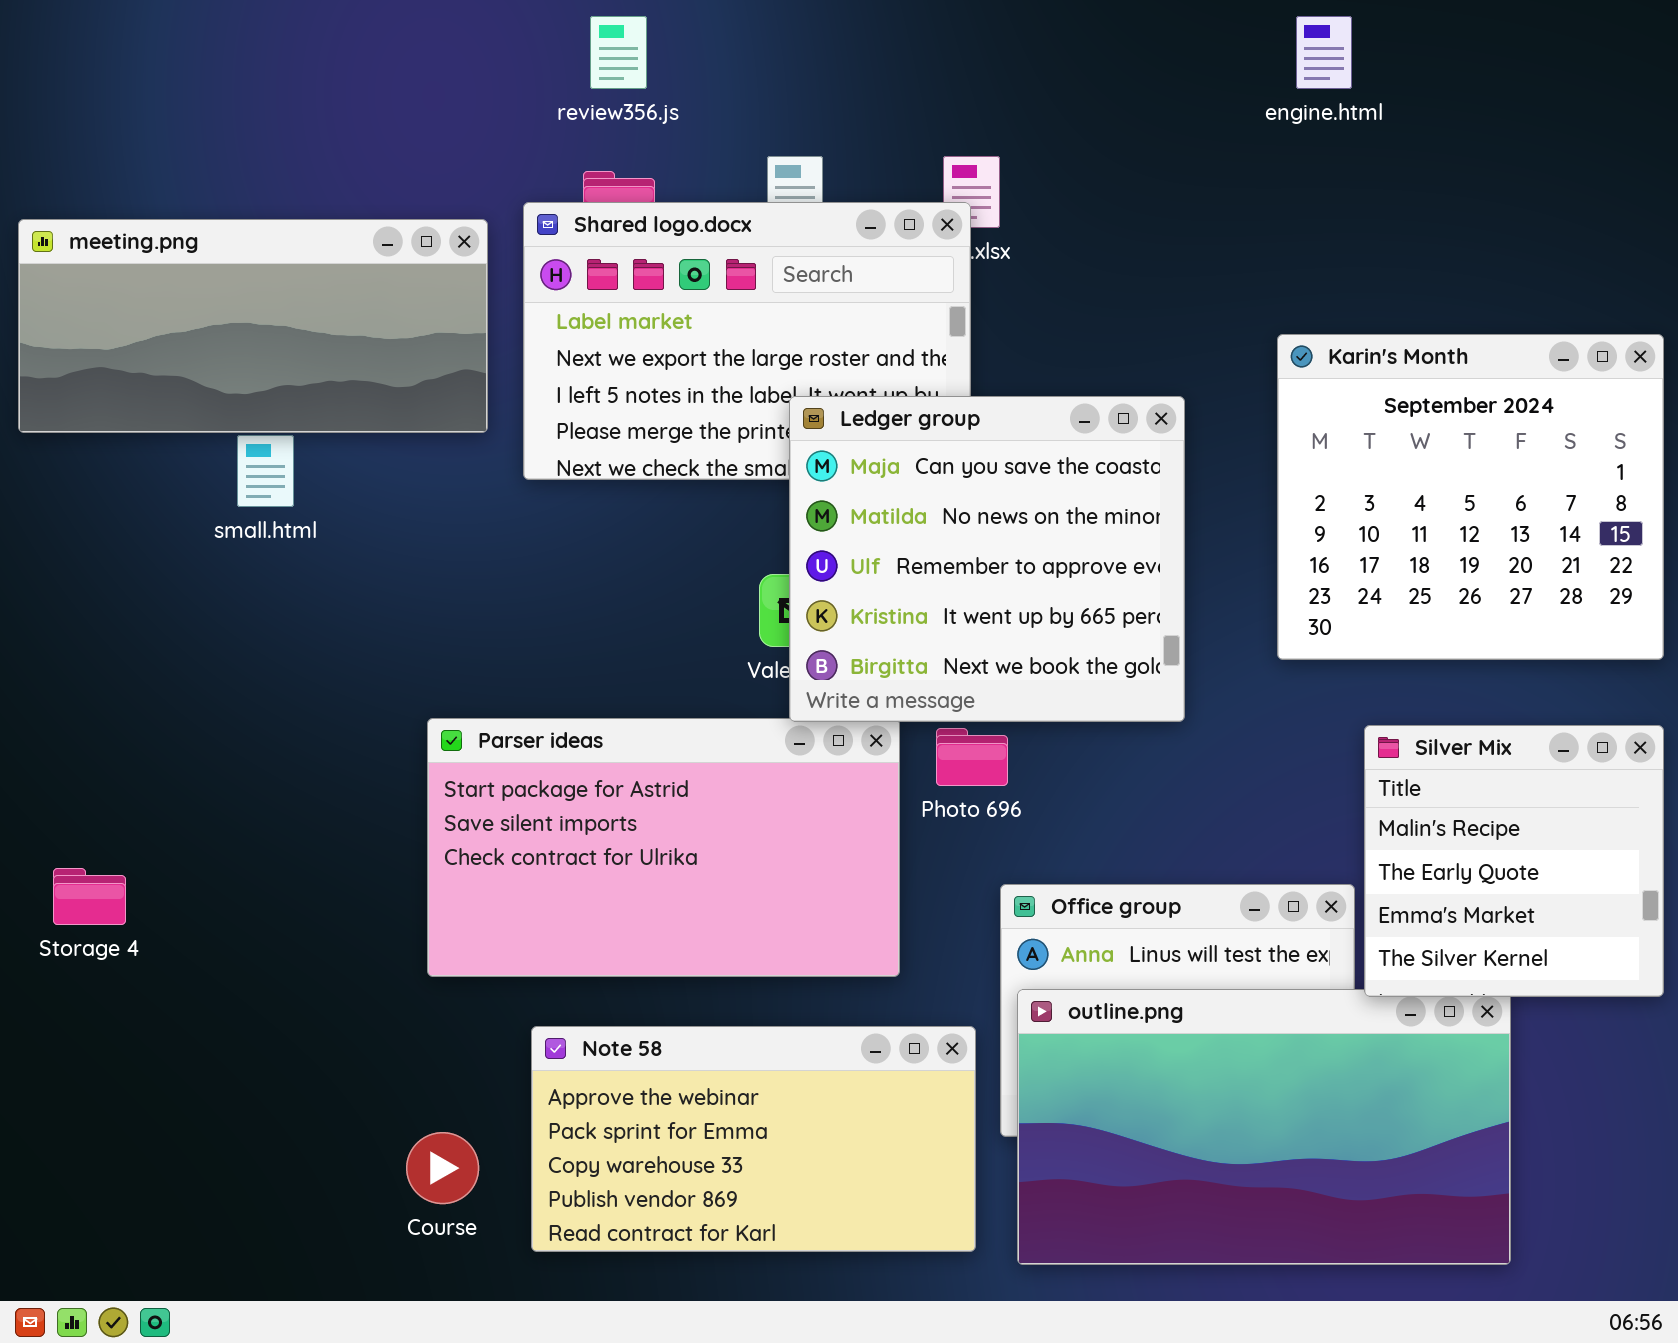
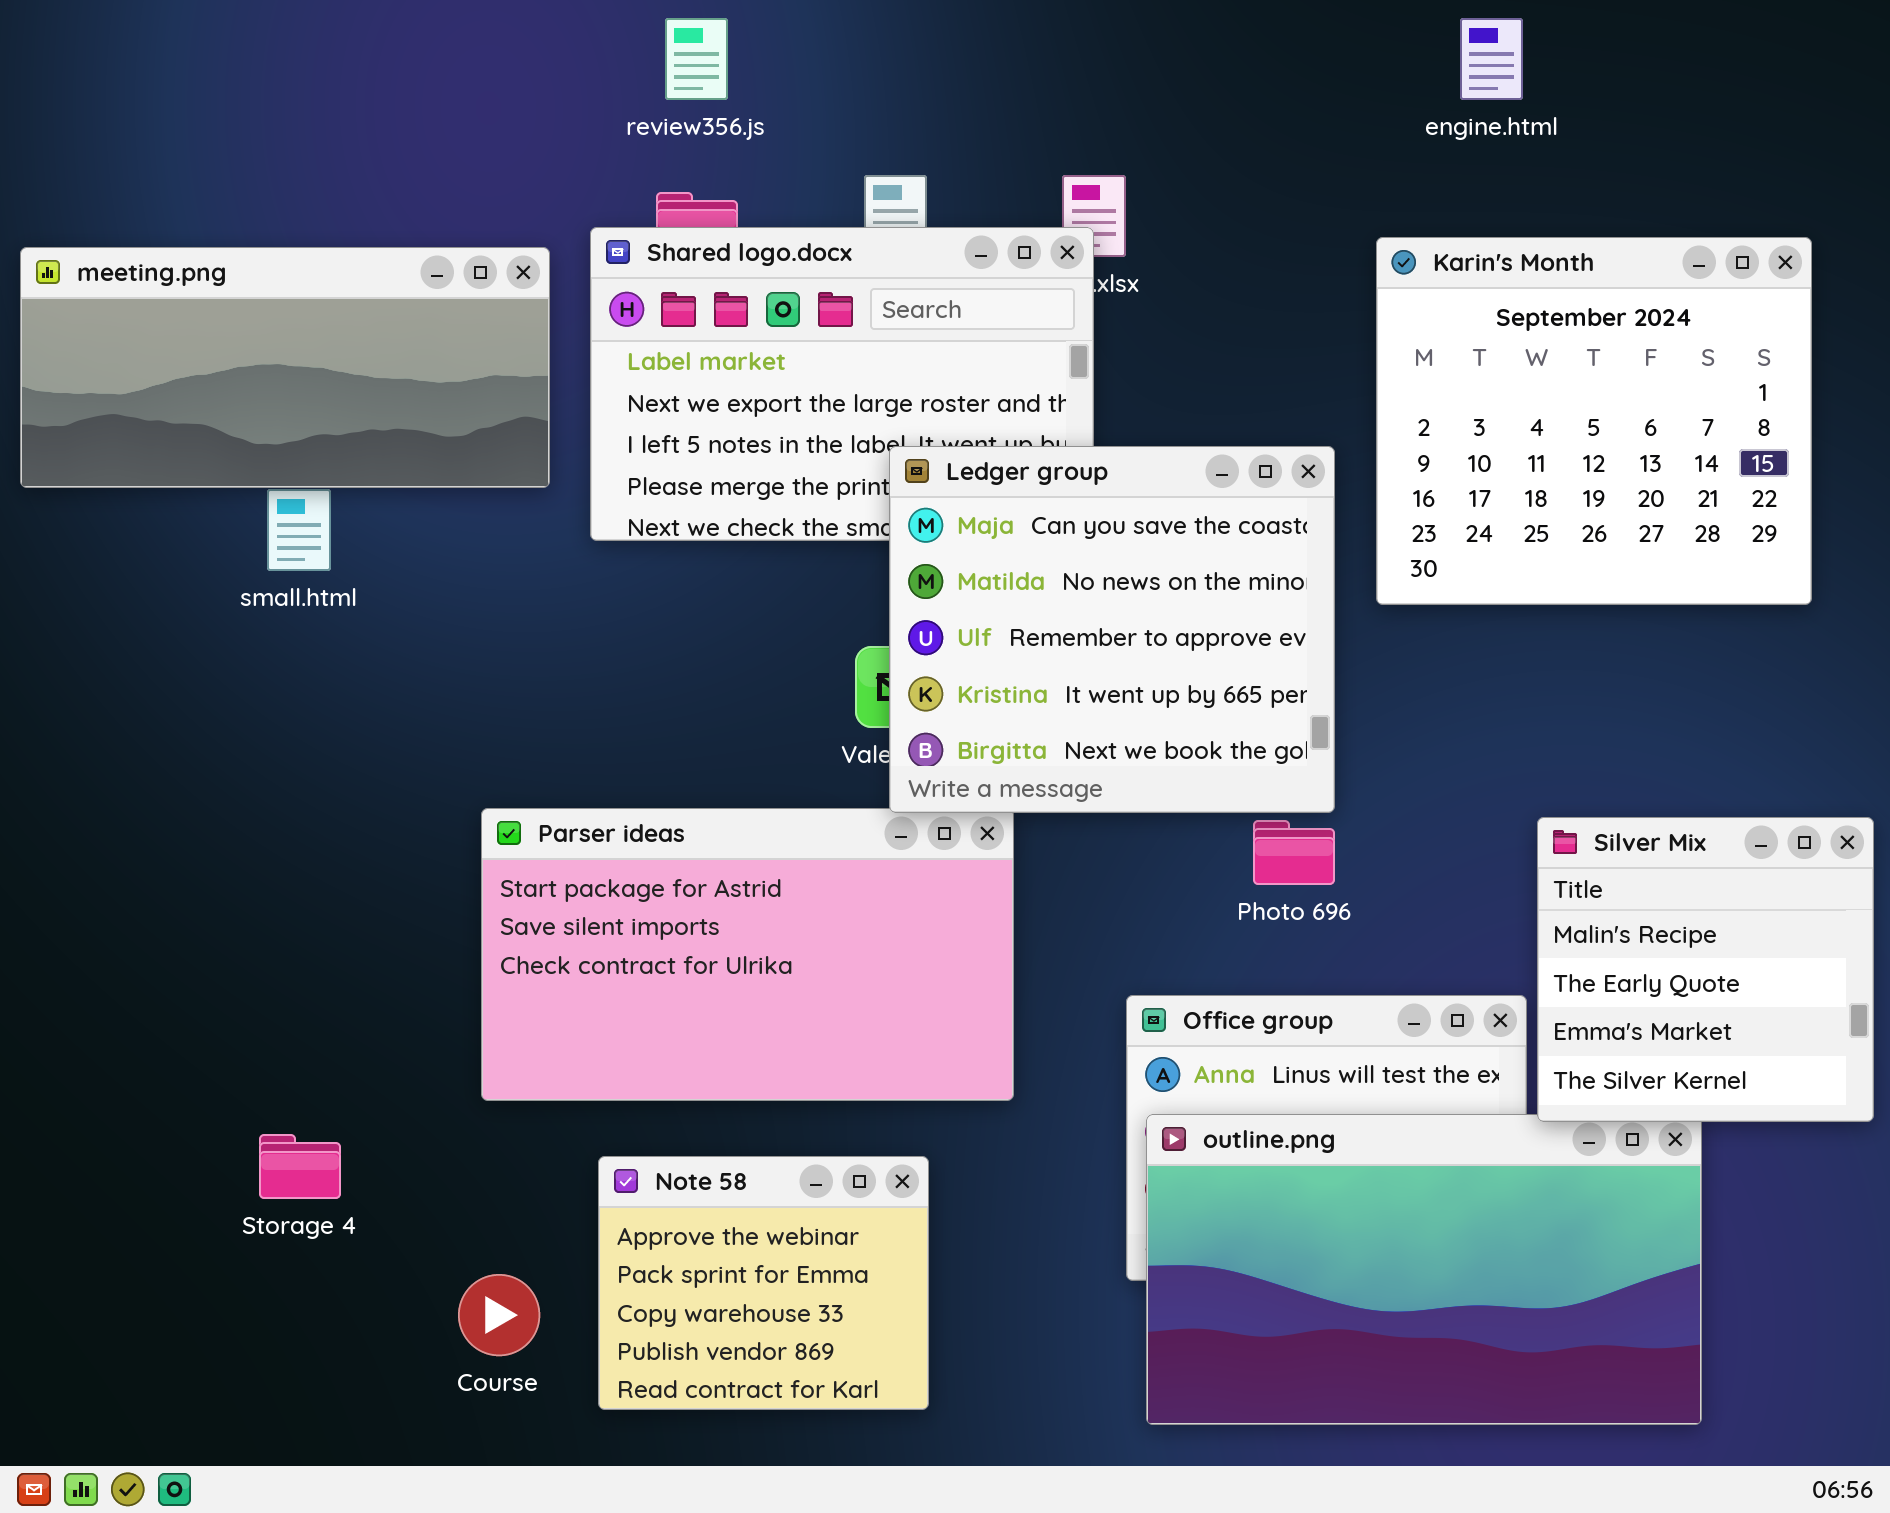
Karin's Month: [1277,334,1664,660] -> [1376,237,1812,605], moved
Photo 696: [936,728,1008,786] -> [1253,820,1335,885], moved
Storage 4: [53,868,126,925] -> [259,1134,341,1199], moved
Note 58: [531,1026,976,1252] -> [598,1156,929,1410], resized

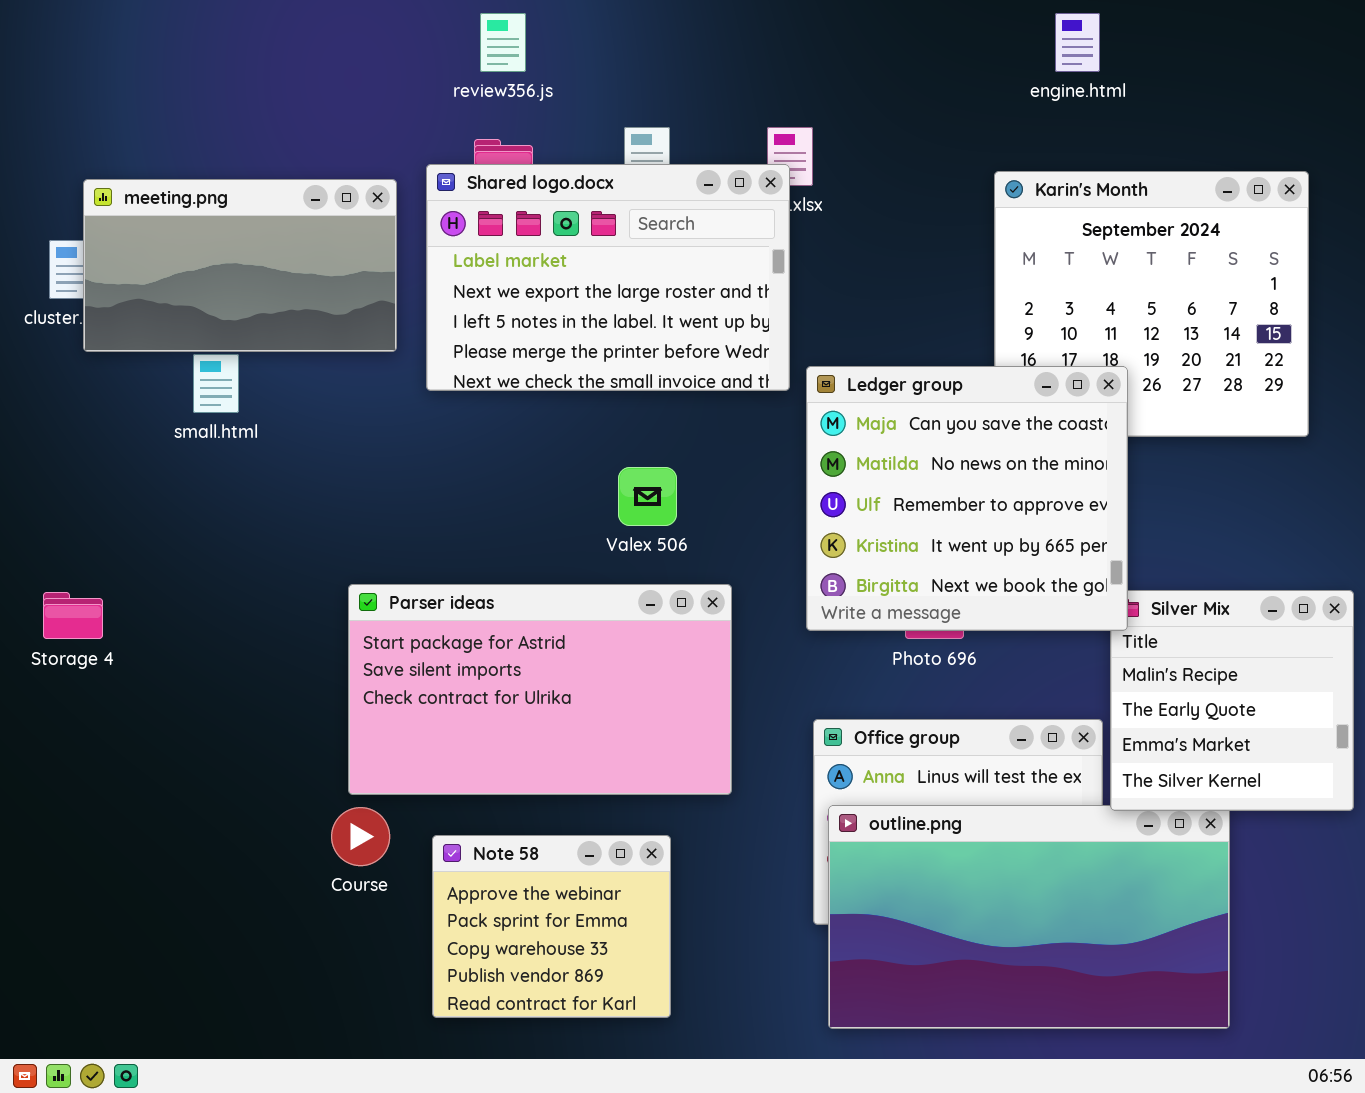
meeting.png: [20,247,550,488] -> [83,179,397,352], resized
Ledger group: [889,446,1335,813] -> [806,366,1128,631], moved
Storage 4: [259,1134,341,1199] -> [43,592,103,639], moved
Course: [458,1274,540,1356] -> [331,807,390,866], moved

